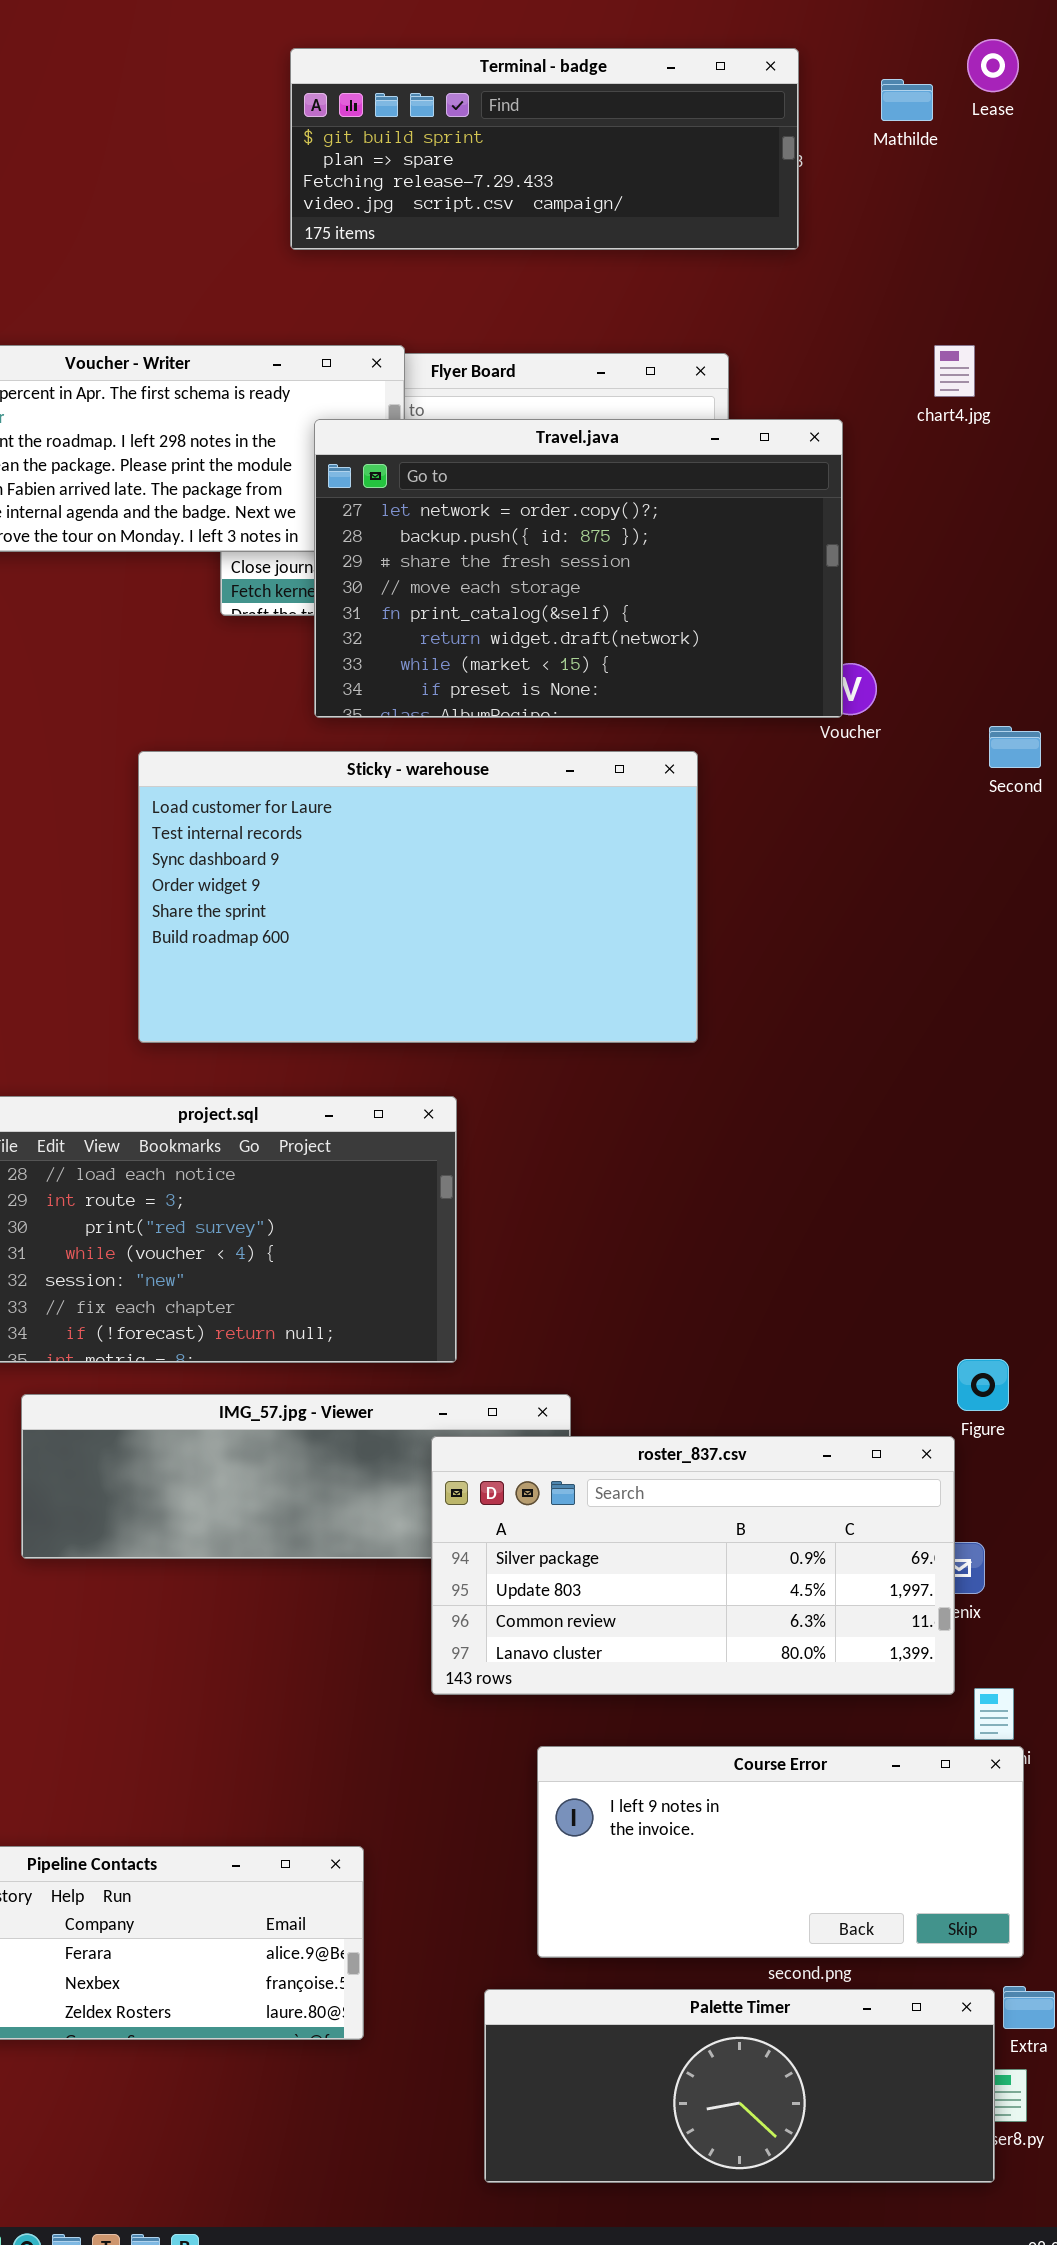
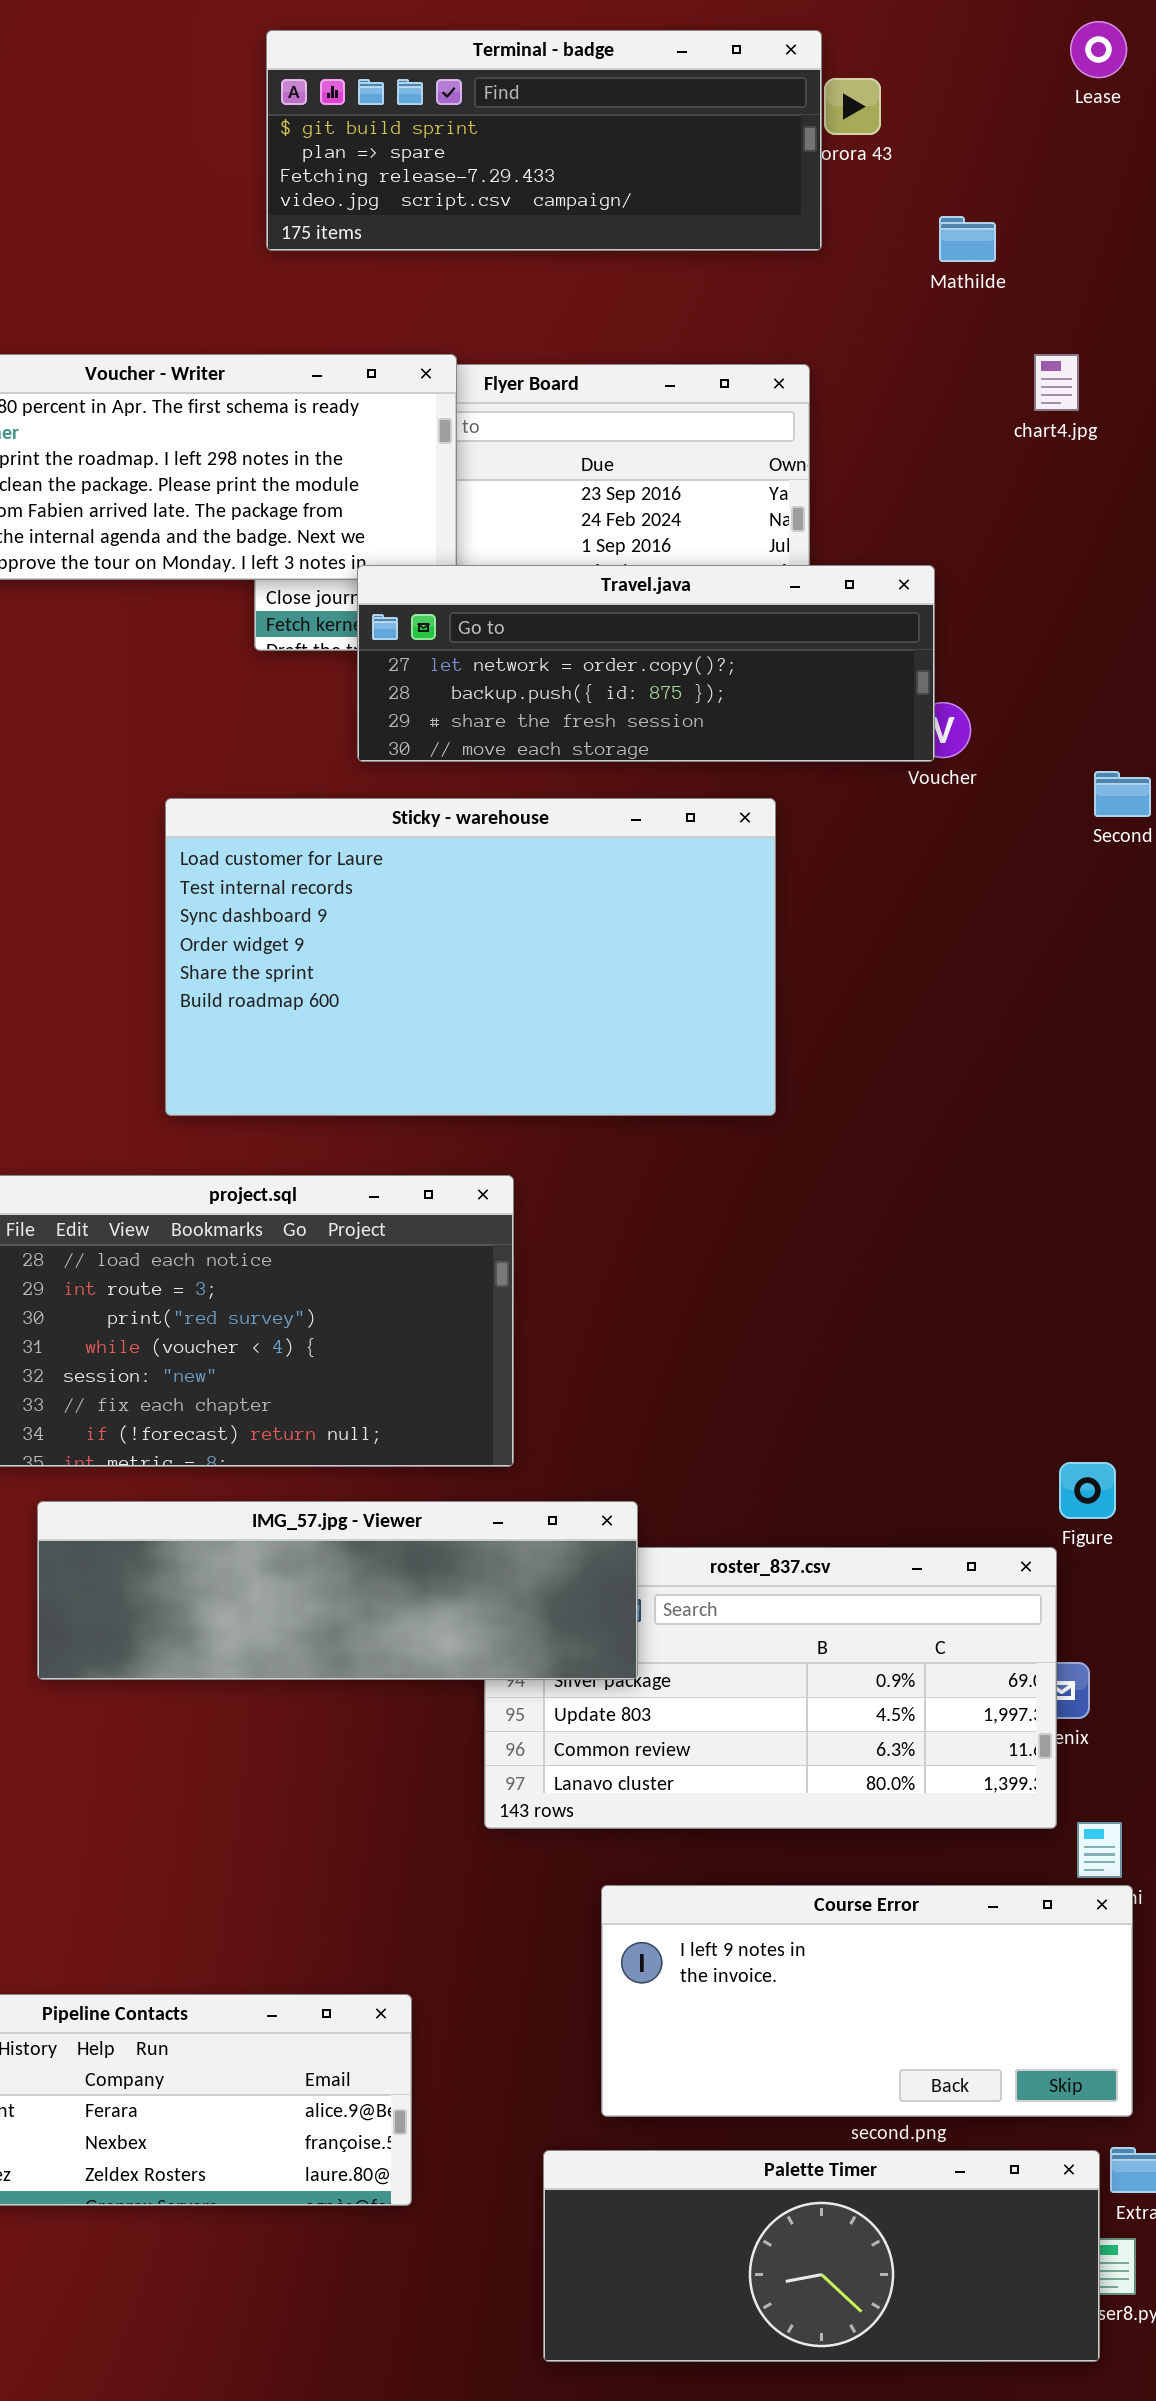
Terminal - badge: [290,48,799,250] -> [266,30,822,251], moved
Mathilde: [881,79,933,121] -> [939,216,996,262], moved
Travel.java: [314,419,843,718] -> [357,565,935,762], resized
IMG_57.jpg - Viewer: [21,1394,571,1559] -> [37,1501,638,1680], raised

